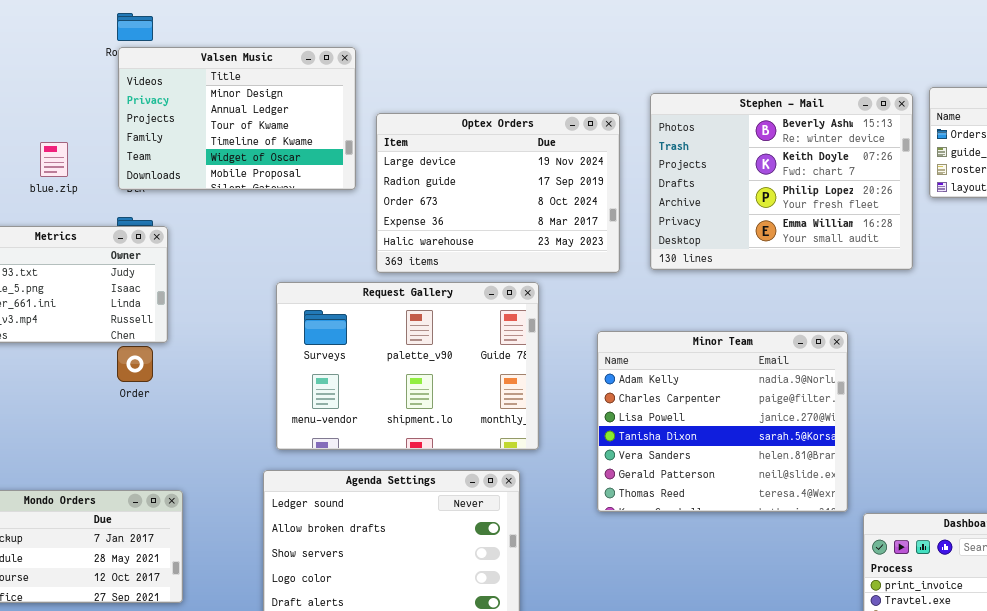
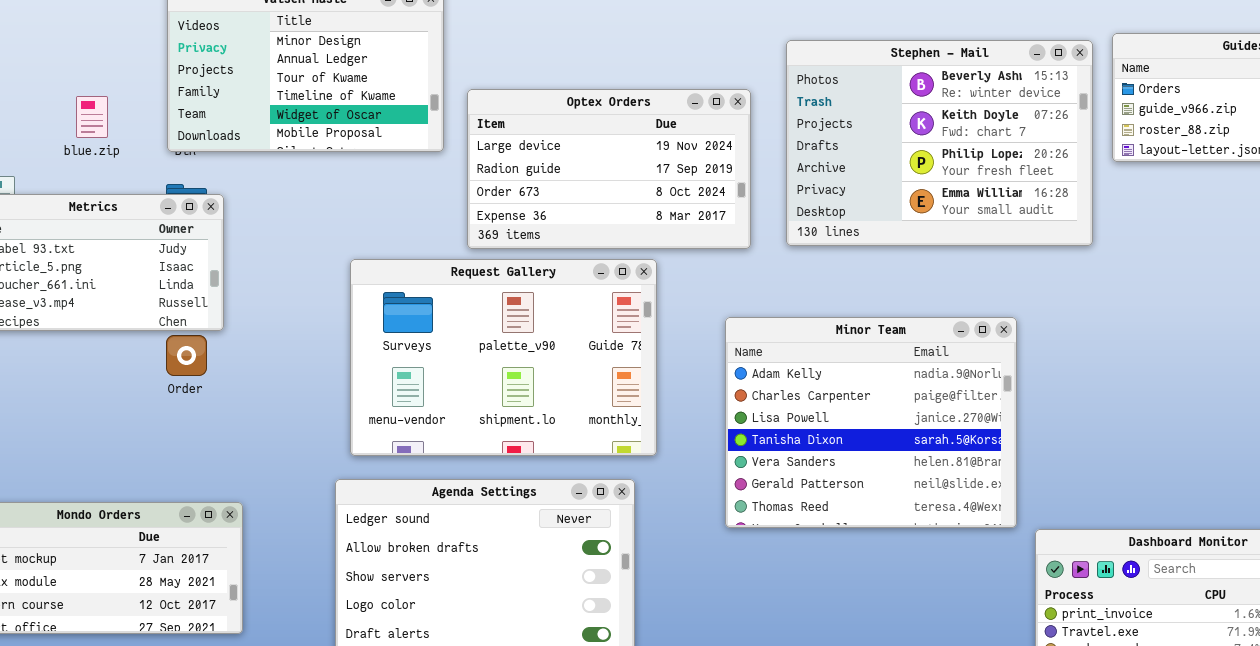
Optex Orders: [376,113,620,273] -> [467,89,751,249], resized

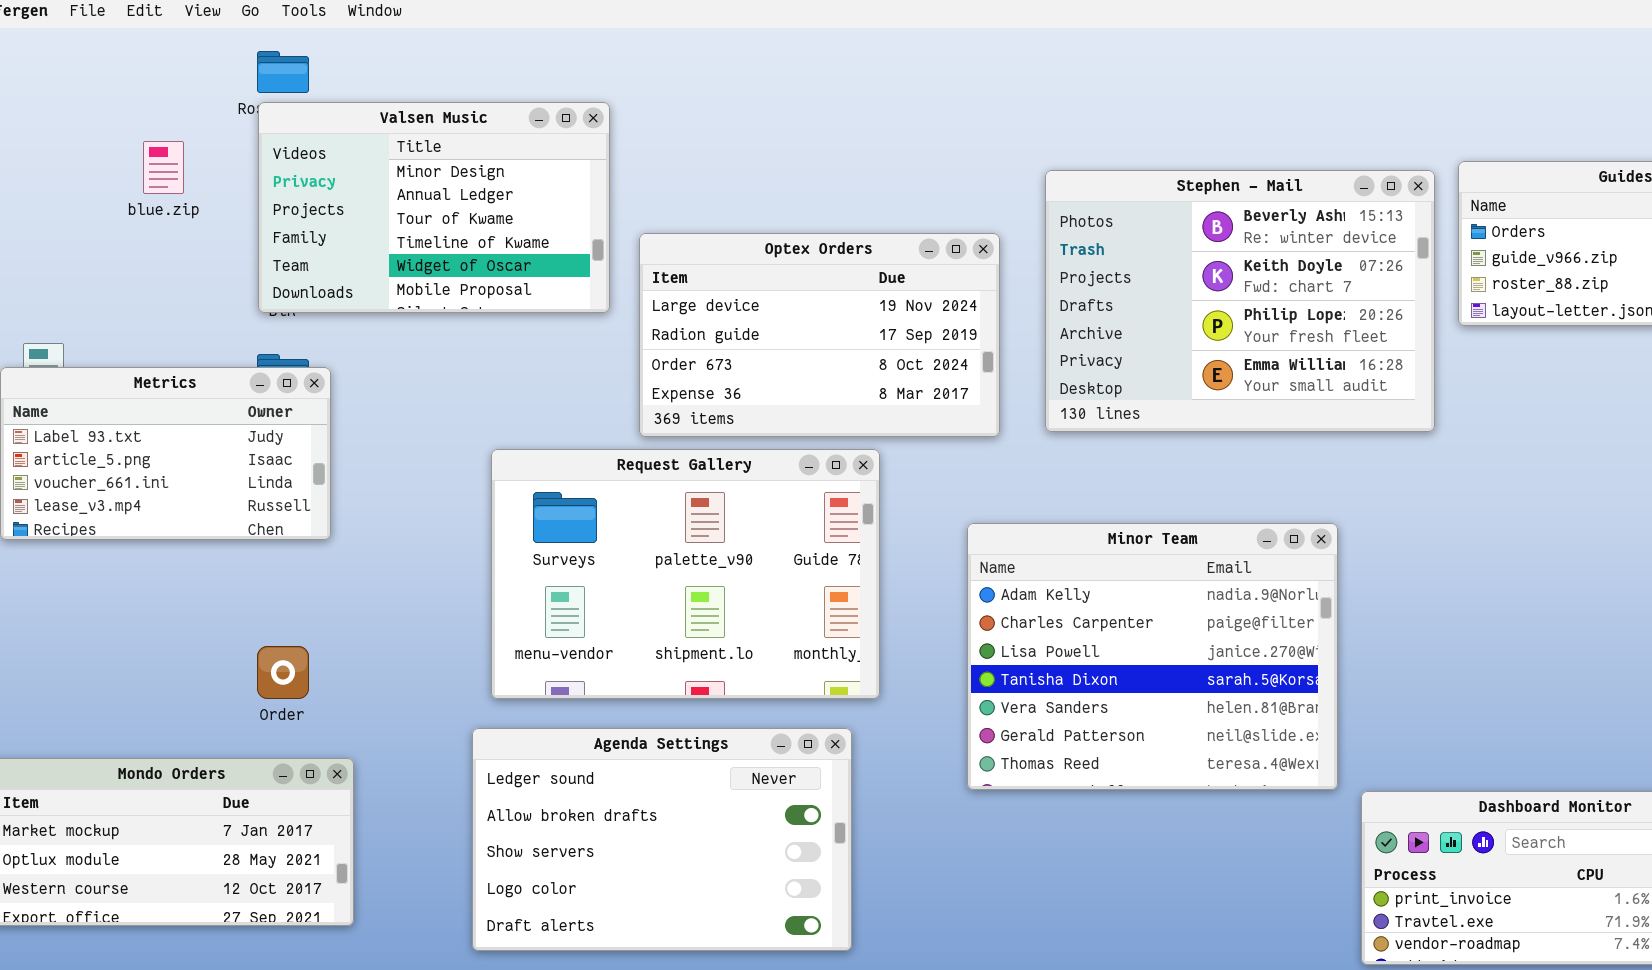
blue.zip: [76,96,108,138] -> [143,141,184,194], moved
Order: [166,335,207,376] -> [257,646,309,699], moved

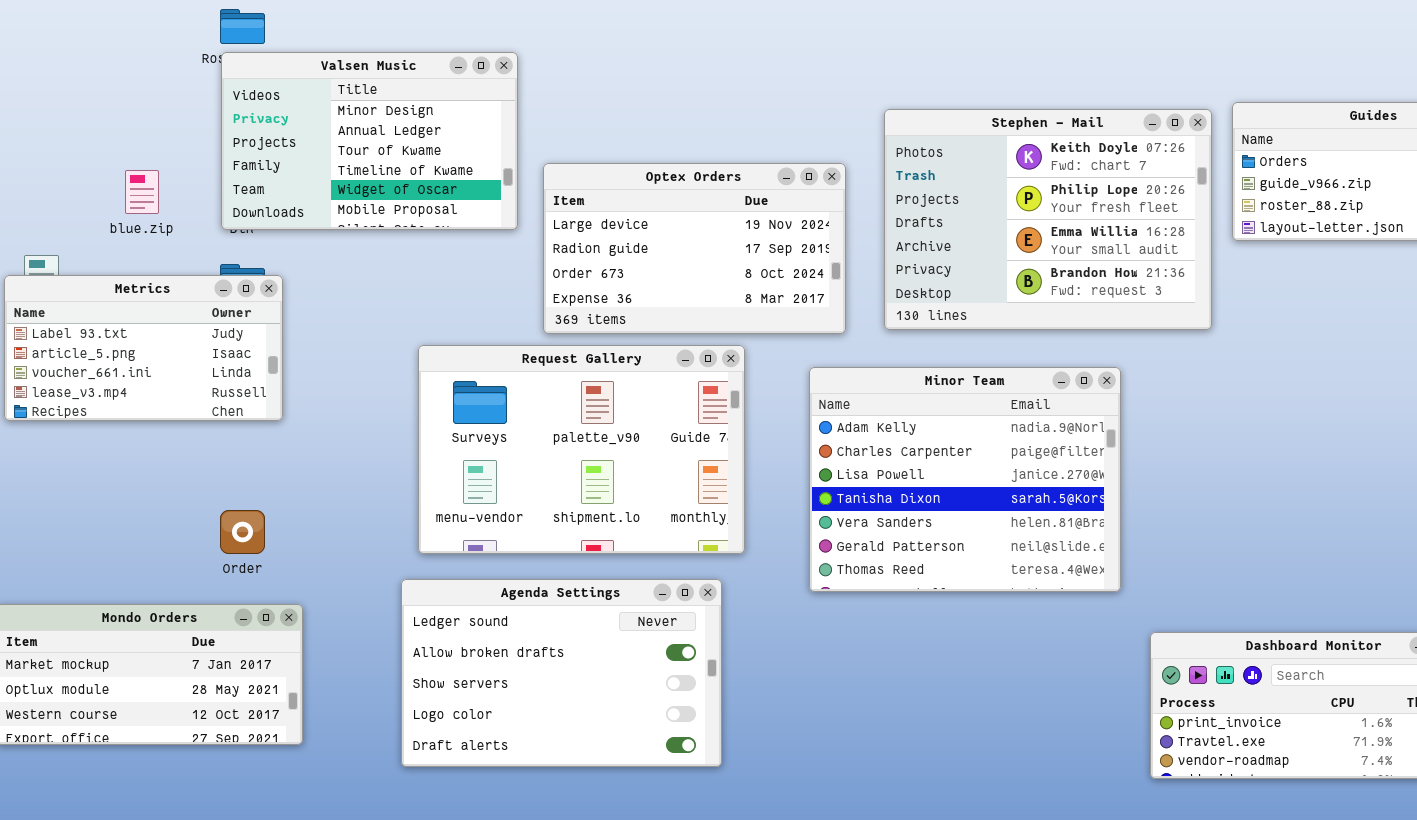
blue.zip: [143,141,184,194] -> [125,170,159,214], moved
Stephen - Mail: [1045,170,1435,432] -> [884,109,1212,330], scrolled down 1 row
Minor Team: [967,523,1338,790] -> [809,367,1121,592], moved

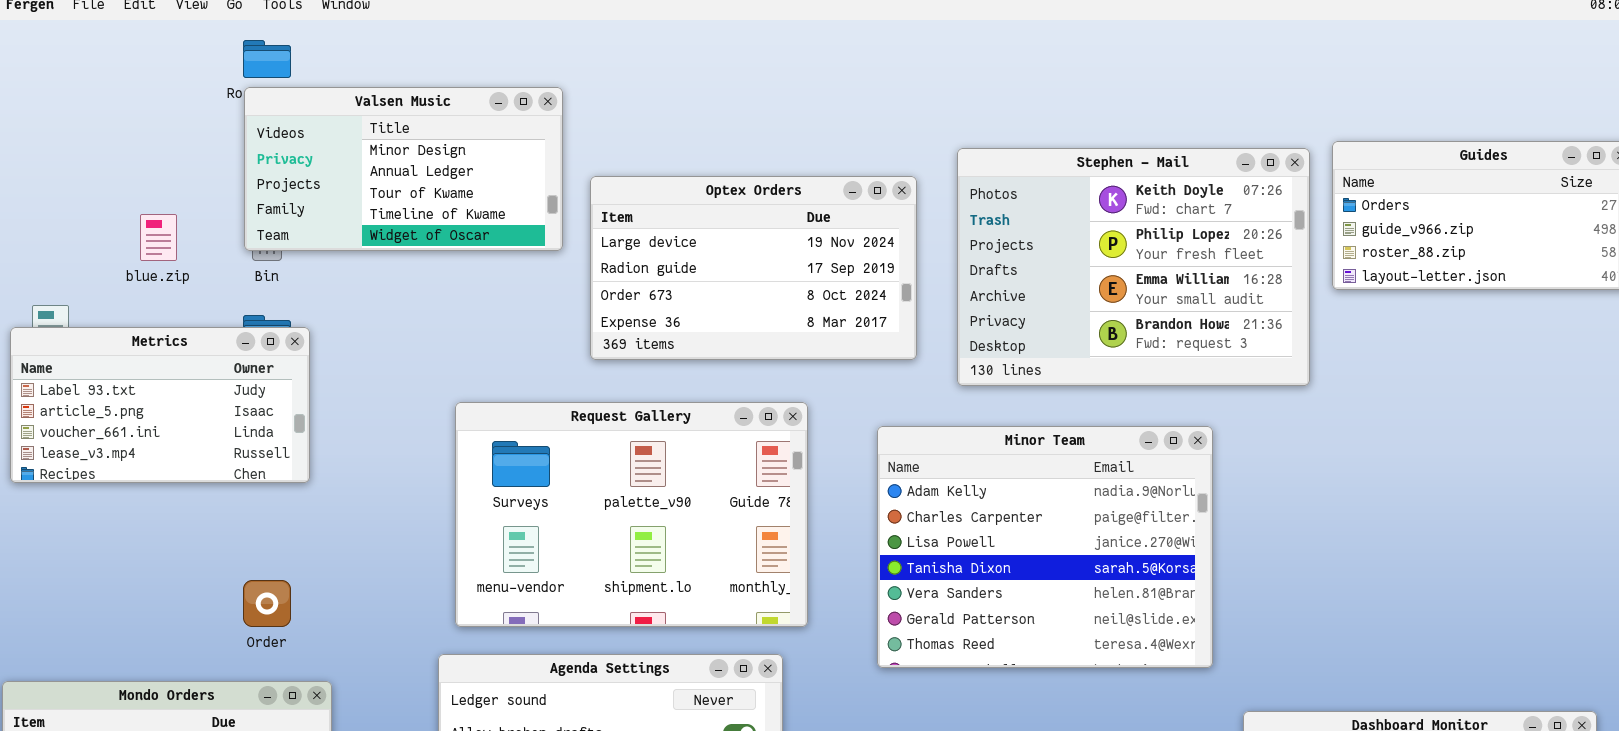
Valsen Music: [221,52,518,230] -> [244,87,563,251], resized
Optex Orders: [543,163,846,334] -> [590,176,917,360], moved

